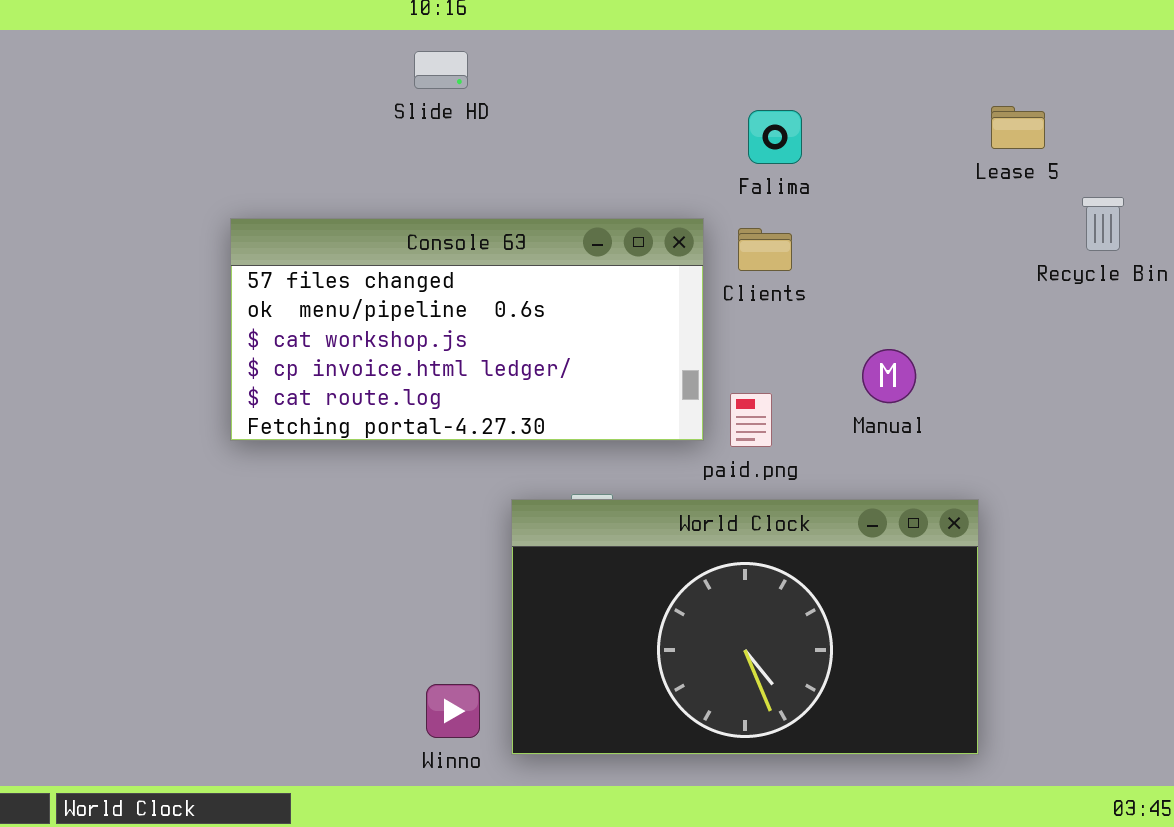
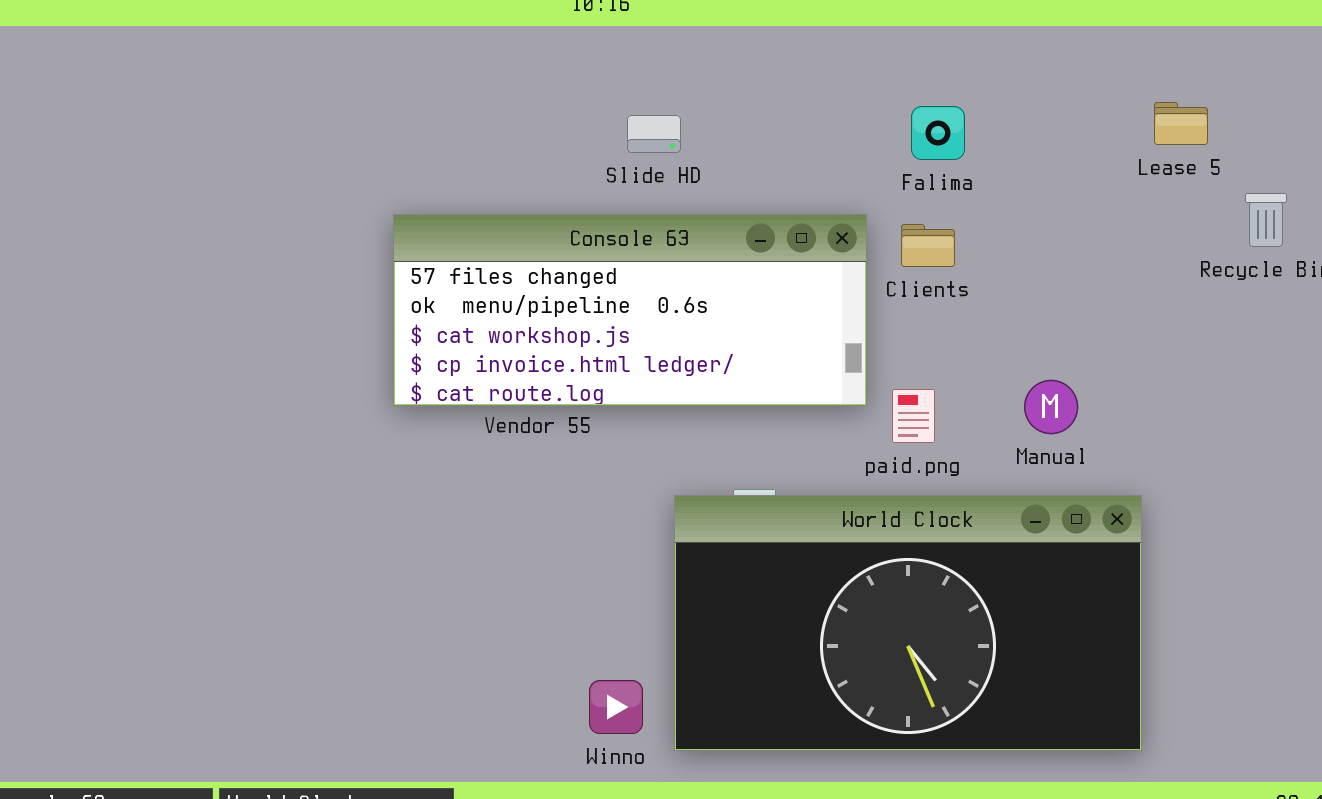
Slide HD: [414,51,468,89] -> [627,115,681,153], moved
Console 63: [230,218,704,441] -> [393,214,867,406], resized
Manual: [862,349,916,403] -> [1024,380,1078,434], moved

